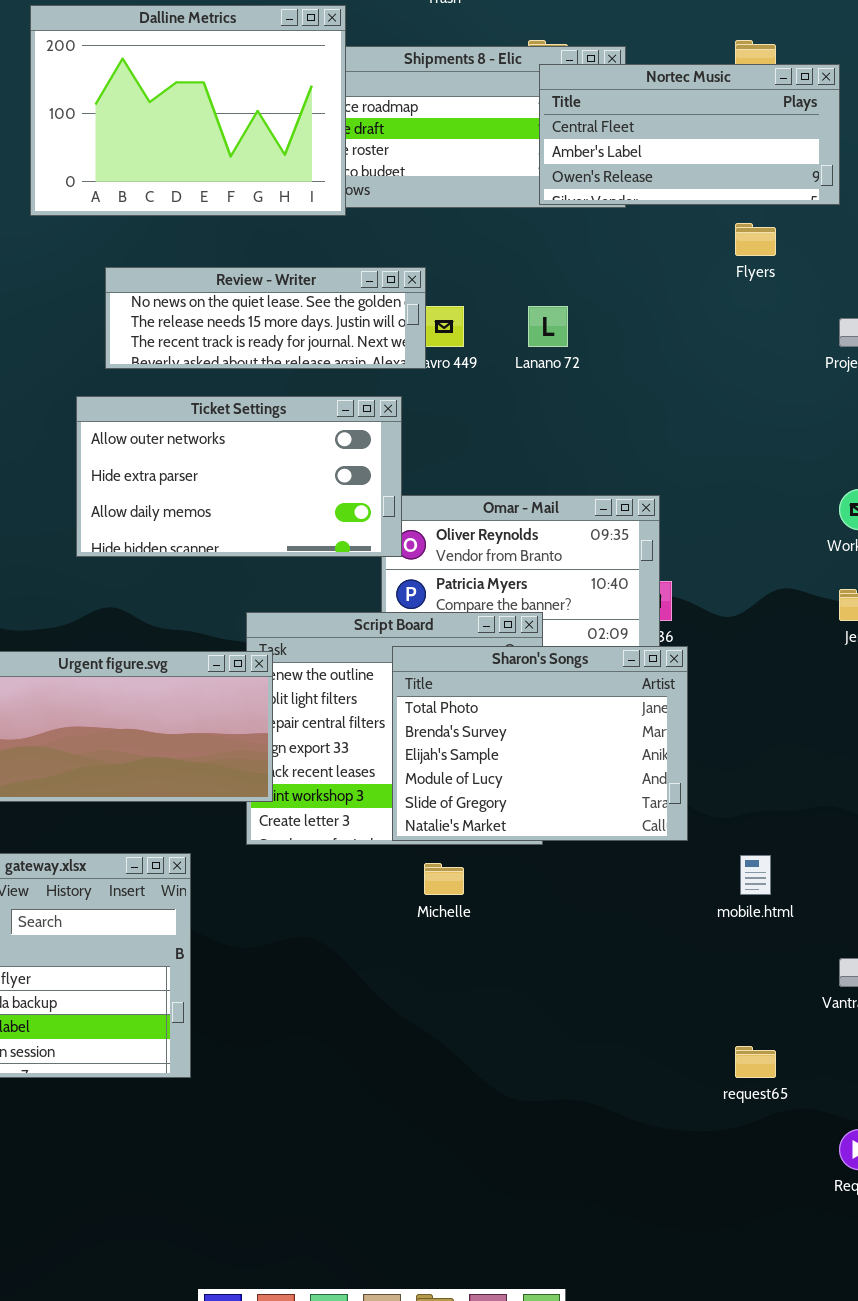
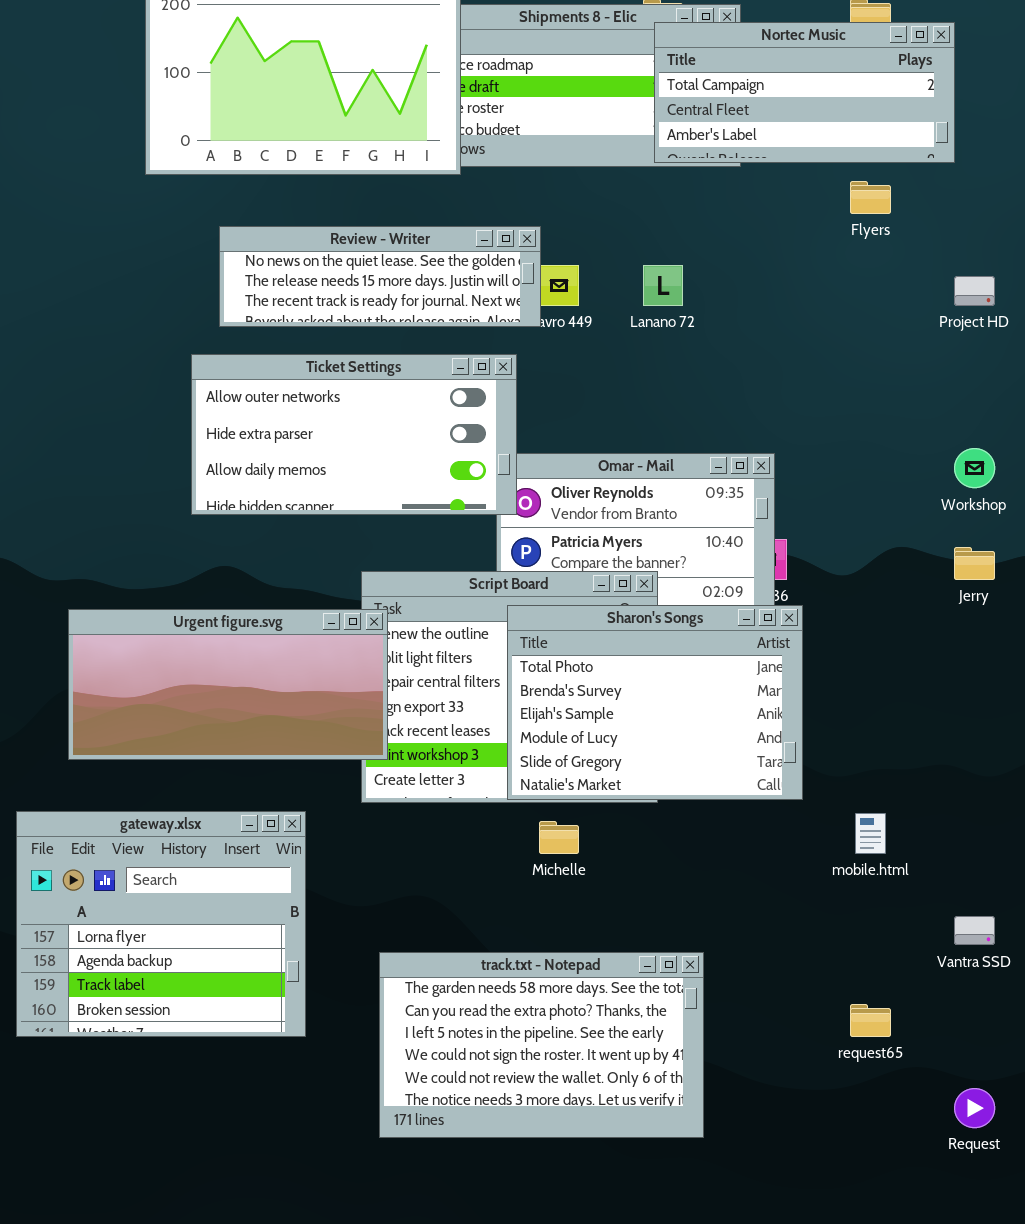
Nortec Music: [539,64,840,205] -> [654,22,955,163], scrolled up 1 row
track.txt - Notepad: none -> [379,952,704,1138], opened

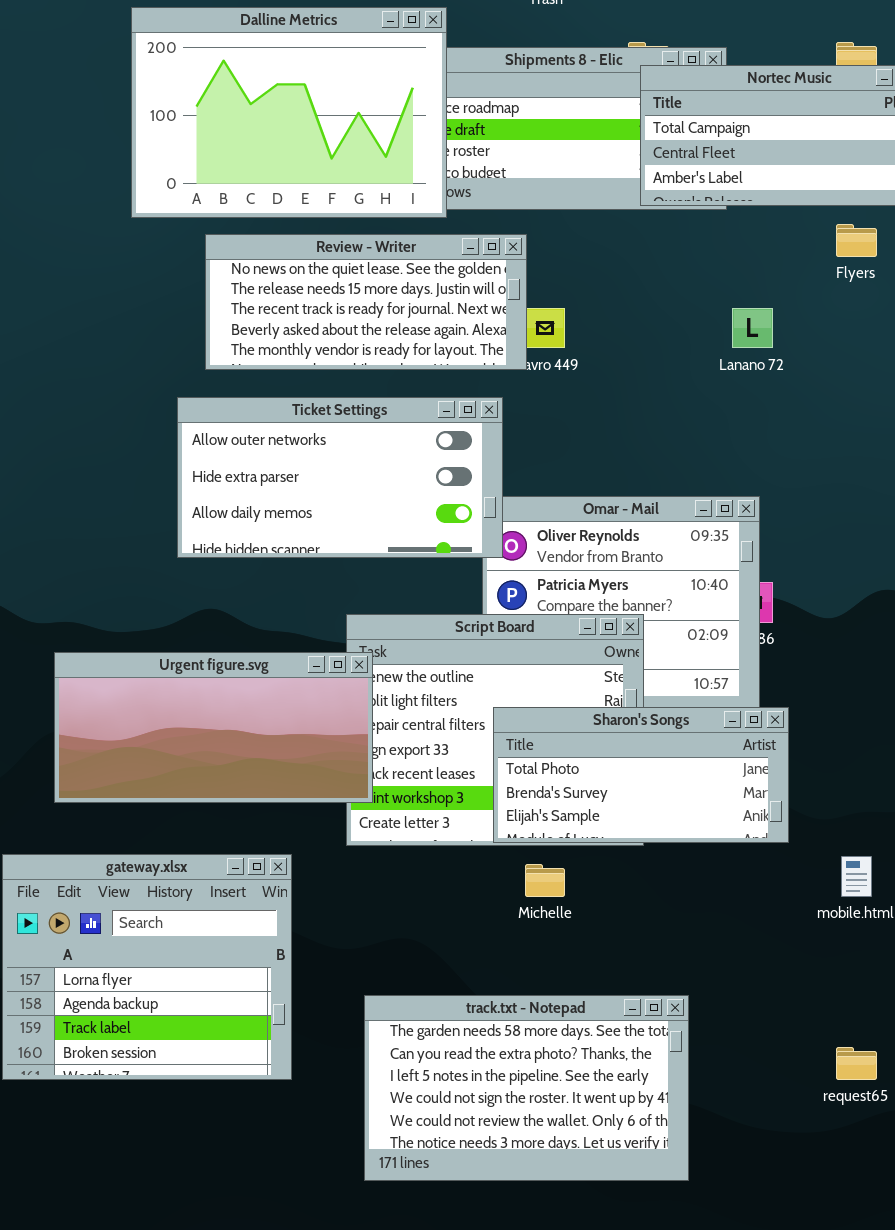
Review - Writer: [219,226,541,327] -> [205,234,527,370], resized
Lanano 72: [643,265,683,306] -> [732,308,773,348], moved
Sharon's Songs: [507,605,803,800] -> [493,707,789,843], resized

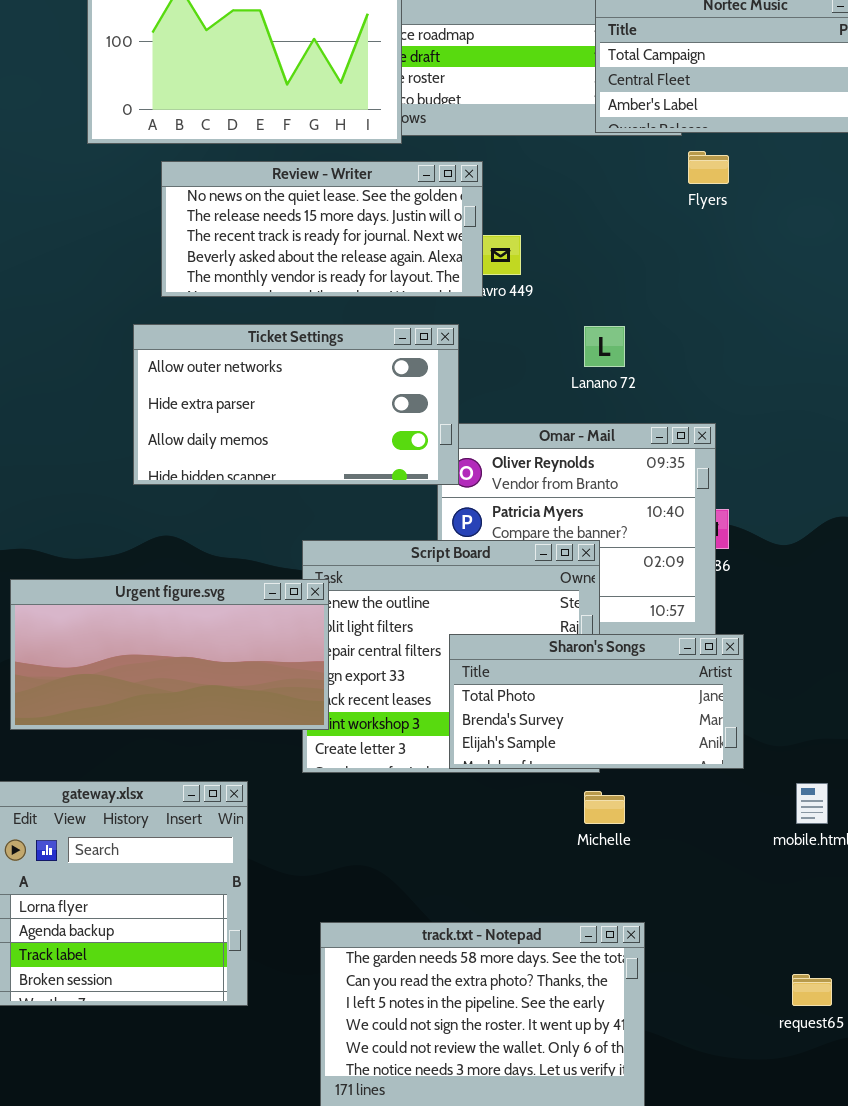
Flyers: [836,224,877,257] -> [688,151,729,184], moved
Lanano 72: [732,308,773,348] -> [584,326,625,367], moved
Michelle: [525,864,565,897] -> [584,791,625,824], moved

